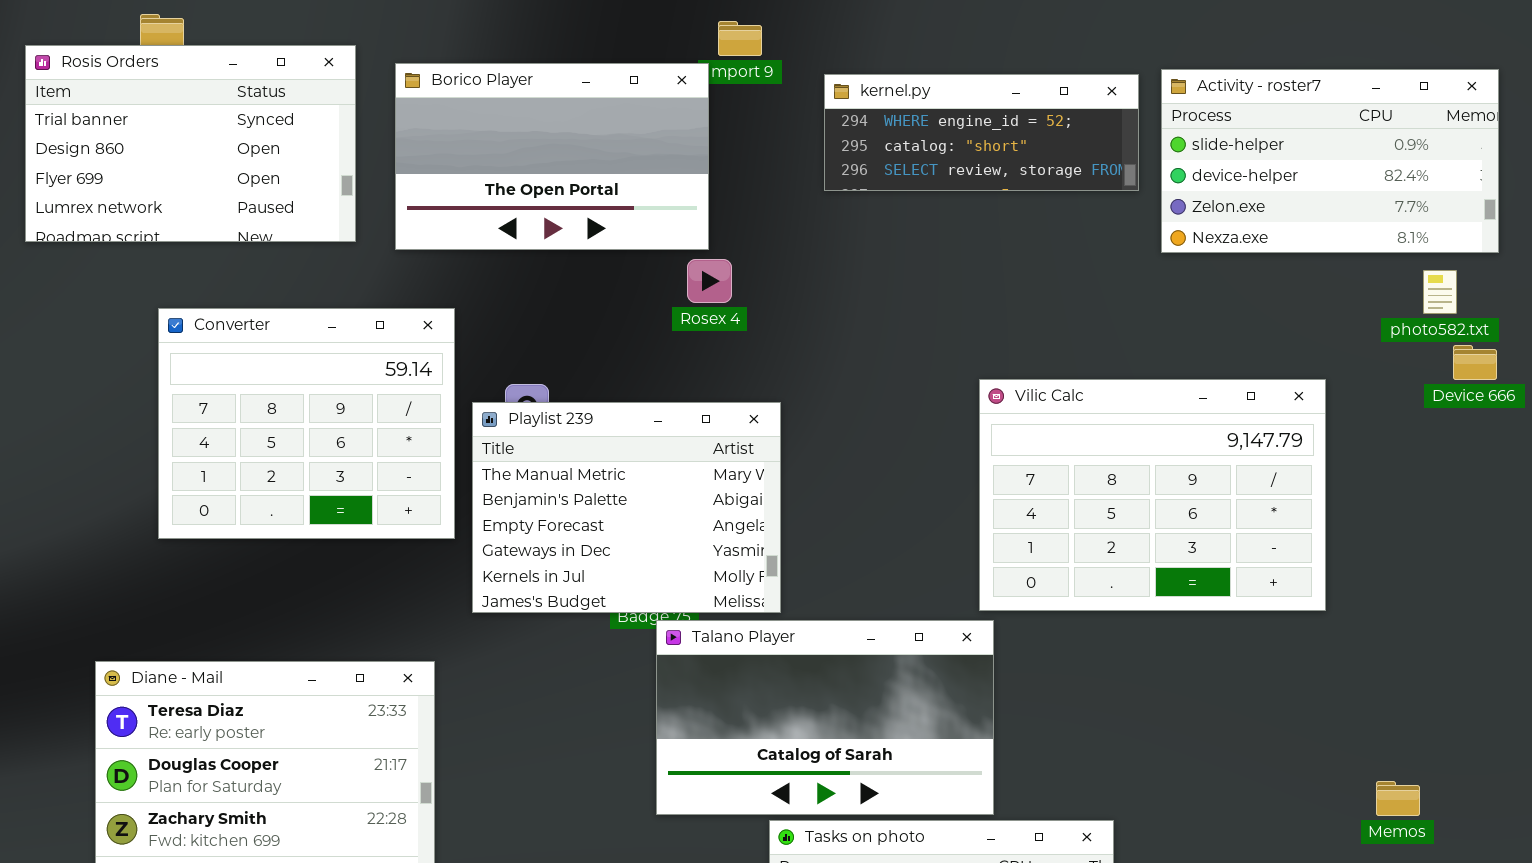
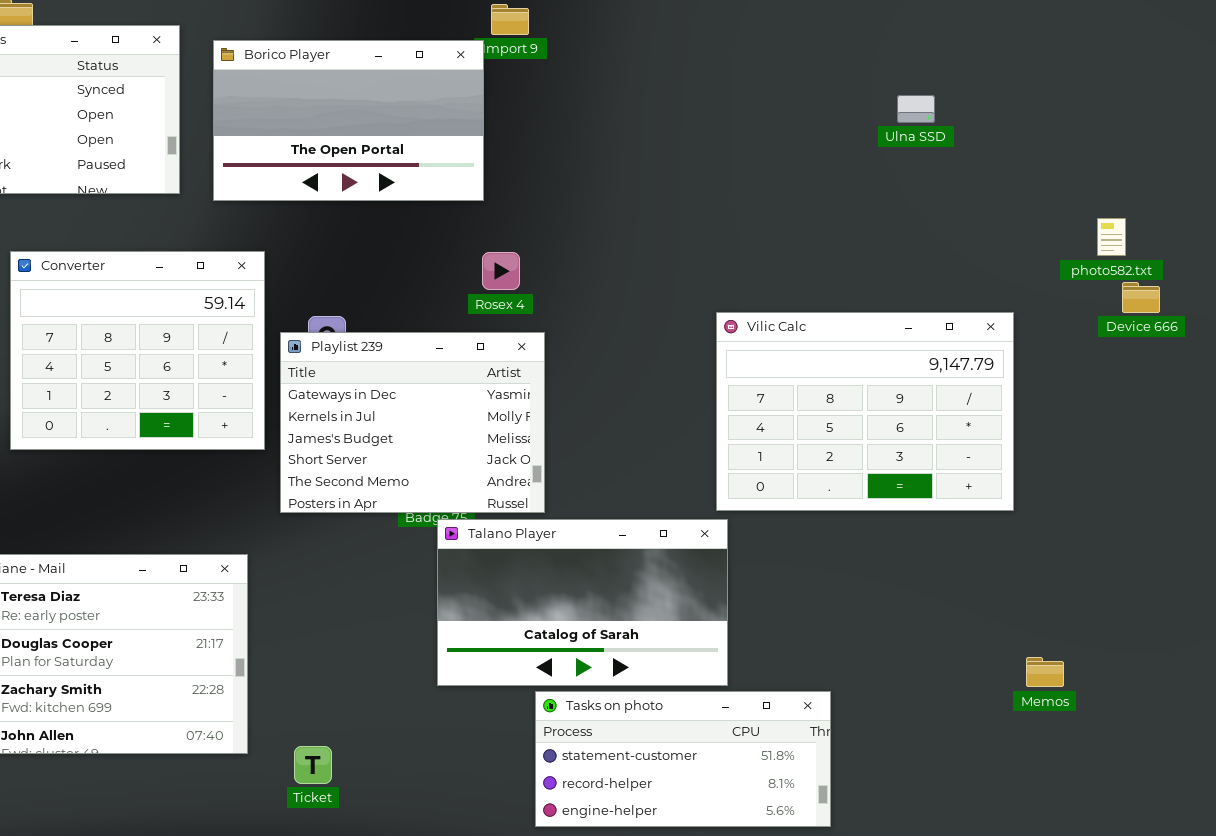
Activity - roster7: [1161,69,1499,253] -> none, closed
kernel.py: [824,74,1139,191] -> none, closed
Rosex 4: [687,259,732,303] -> [482,252,520,290], moved
Playlist 239: [472,402,781,613] -> [280,332,545,513], scrolled down 3 rows
Memos: [1376,781,1420,816] -> [1026,657,1064,687], moved

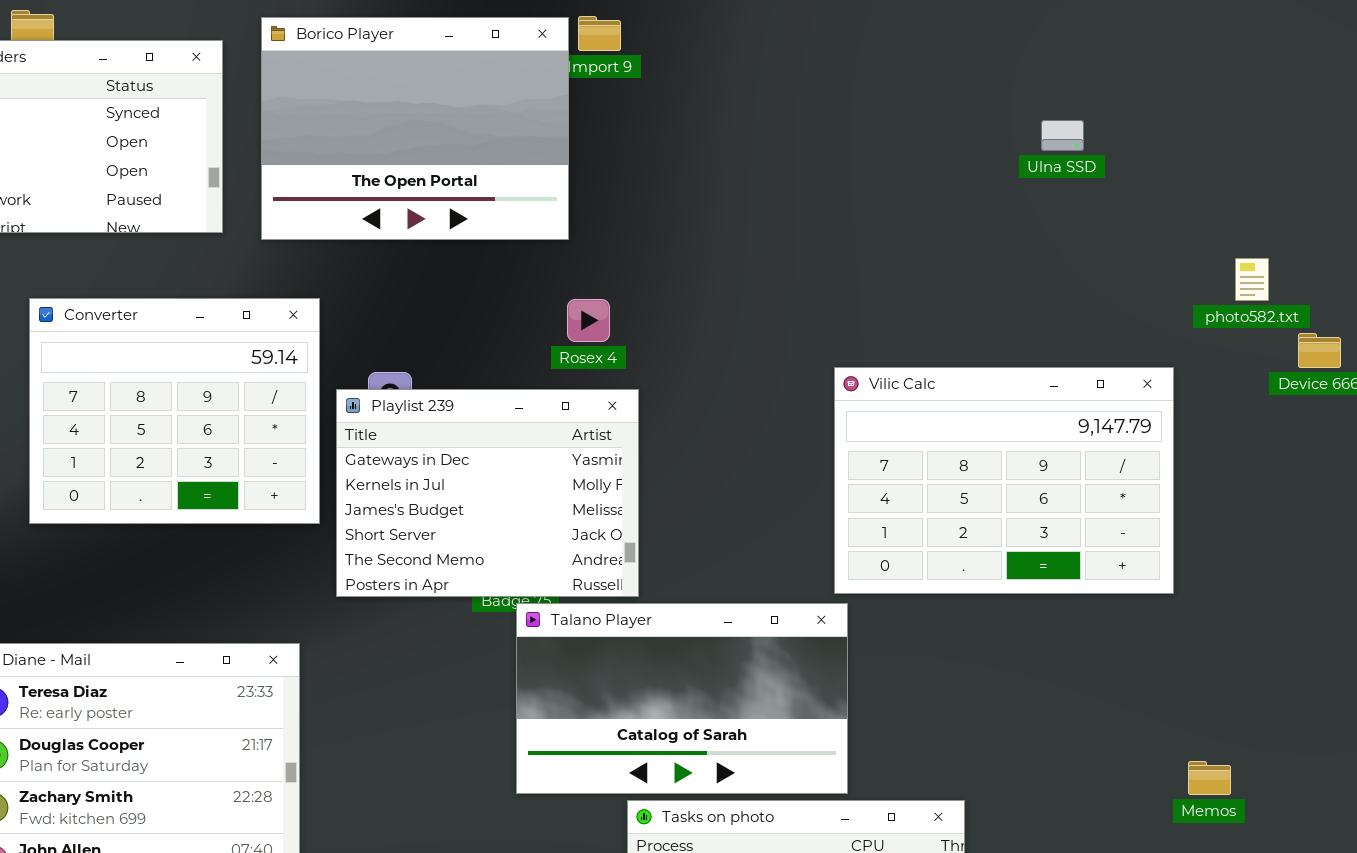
Borico Player: [213,40,484,201] -> [261,17,569,240], resized
photo582.txt: [1097,218,1126,256] -> [1235,258,1269,301], moved

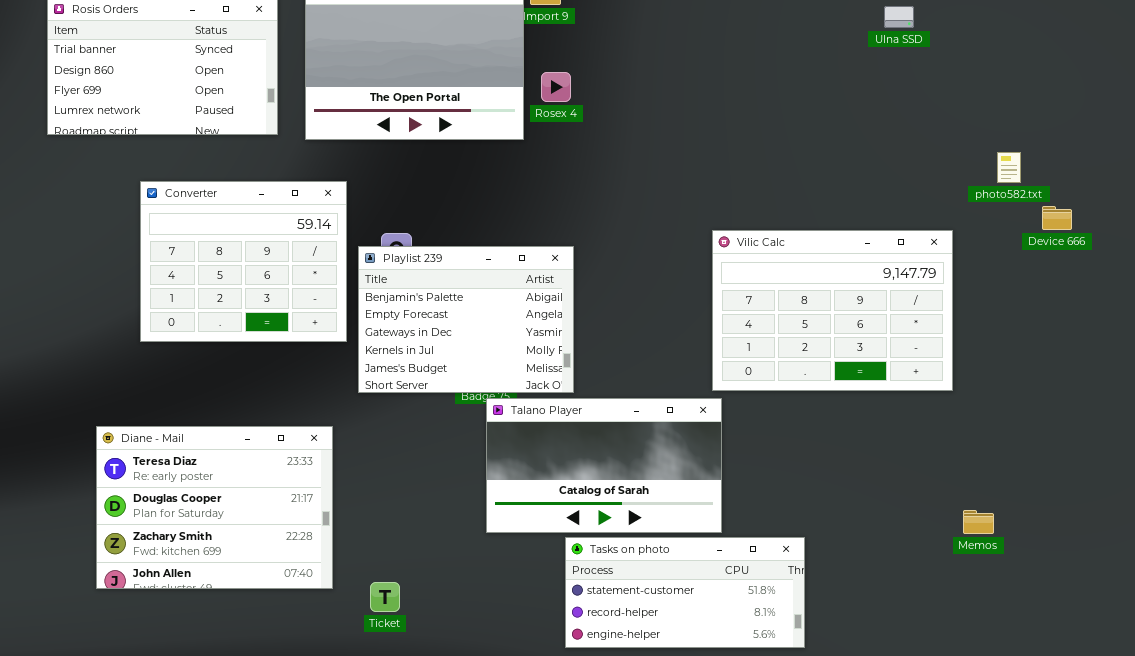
Ulna SSD: [1041,120,1084,151] -> [884,6,914,28], moved
Rosex 4: [567,299,610,342] -> [541,72,571,102], moved
Playlist 239: [336,389,639,597] -> [358,246,574,393], scrolled up 2 rows

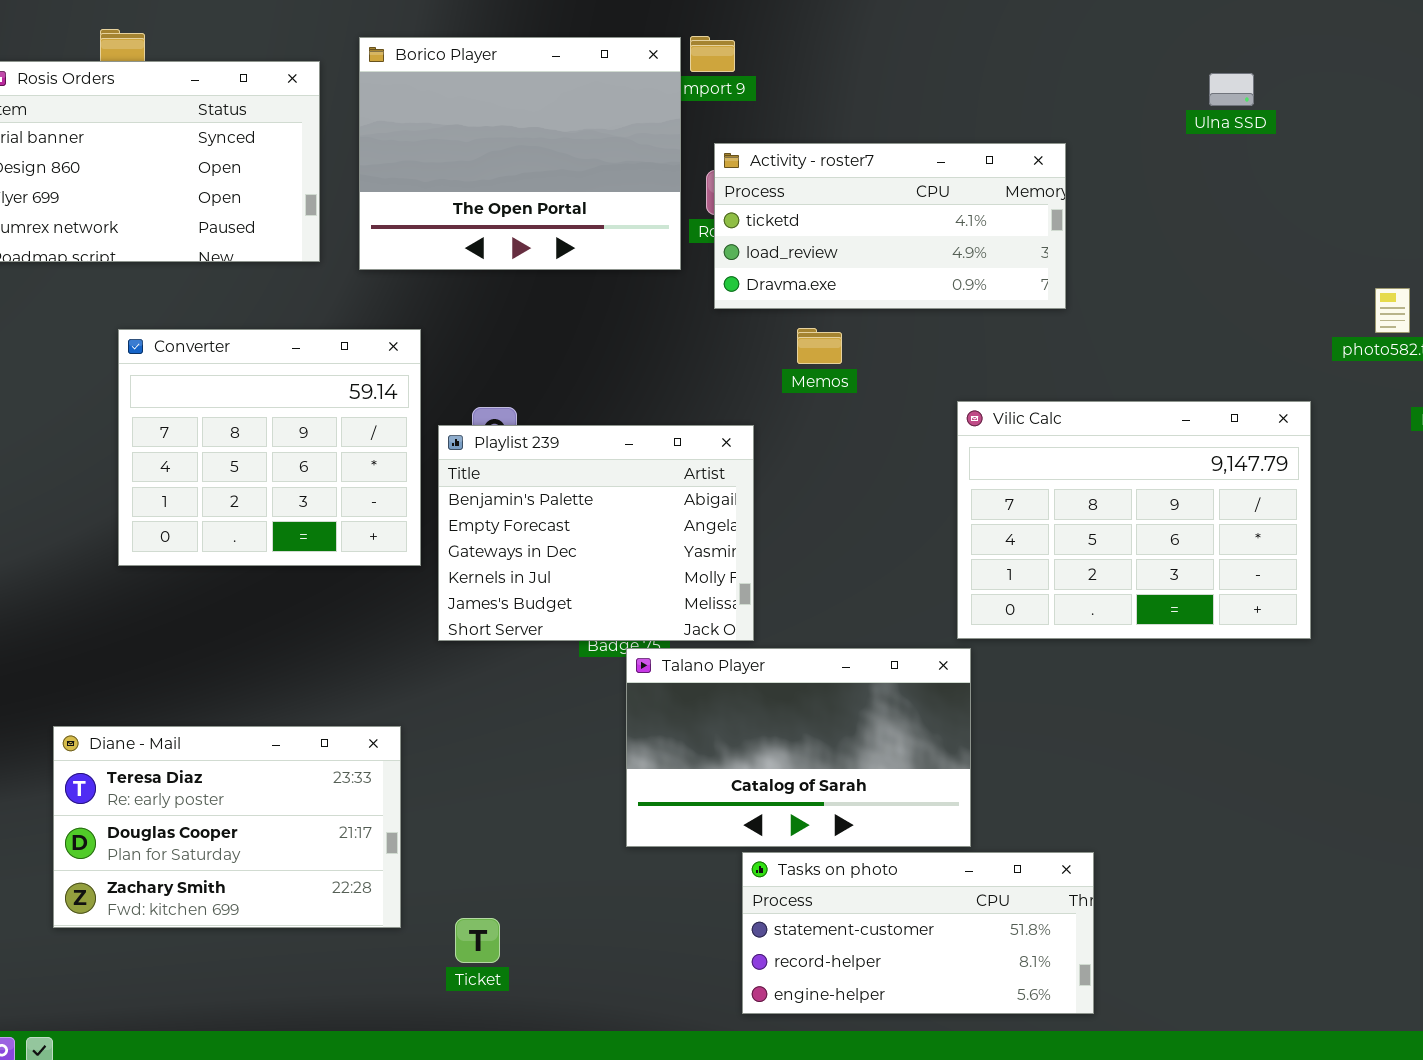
Activity - roster7: none -> [714,143,1066,309], opened
Diane - Mail: [96,426,333,589] -> [53,726,401,928], resized
Memos: [963,510,994,534] -> [797,328,842,364], moved

